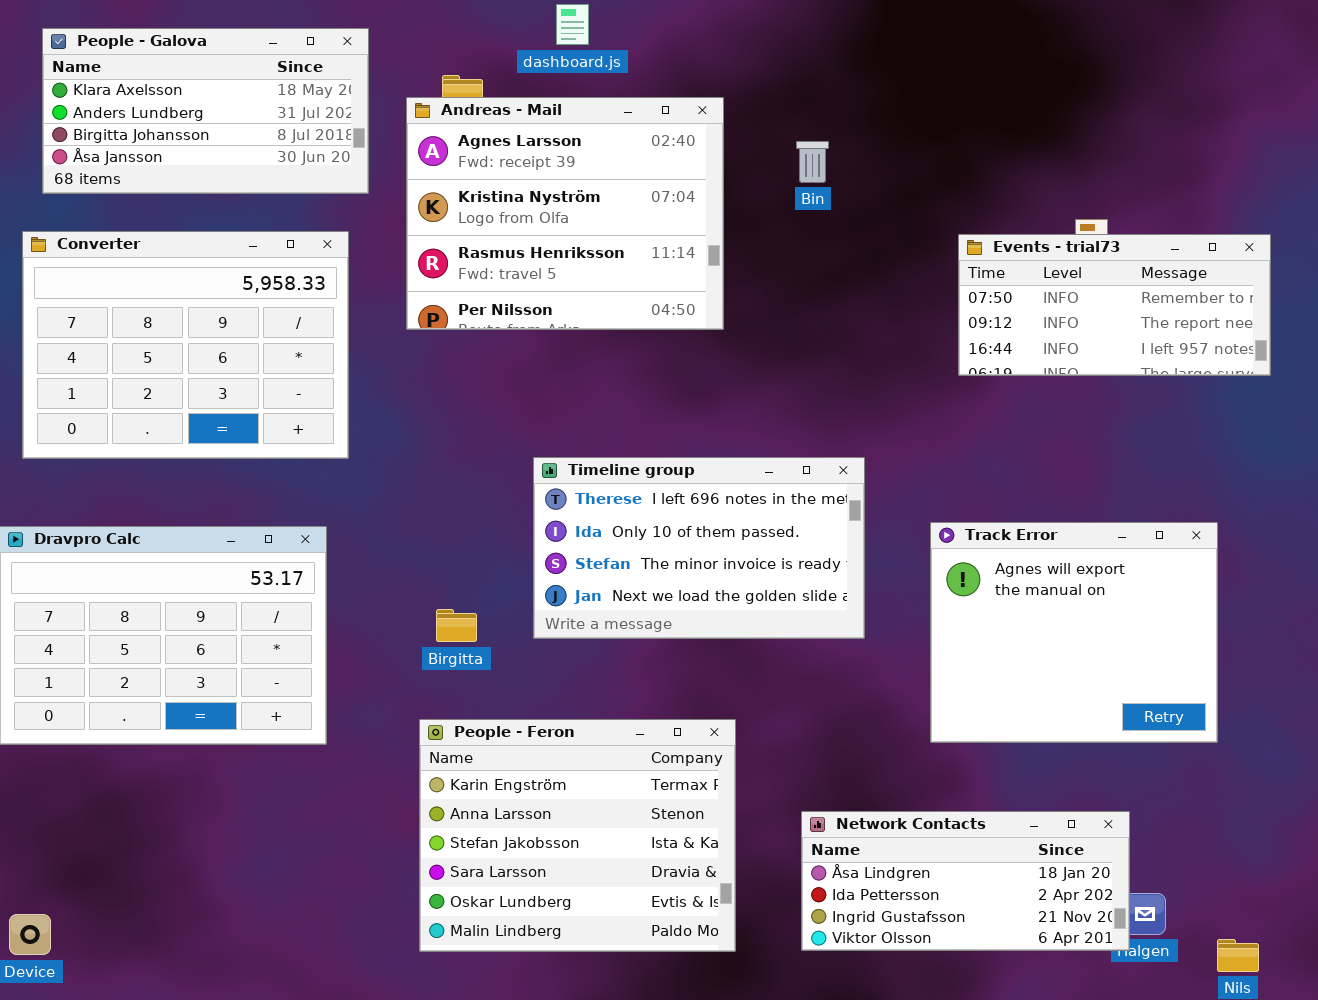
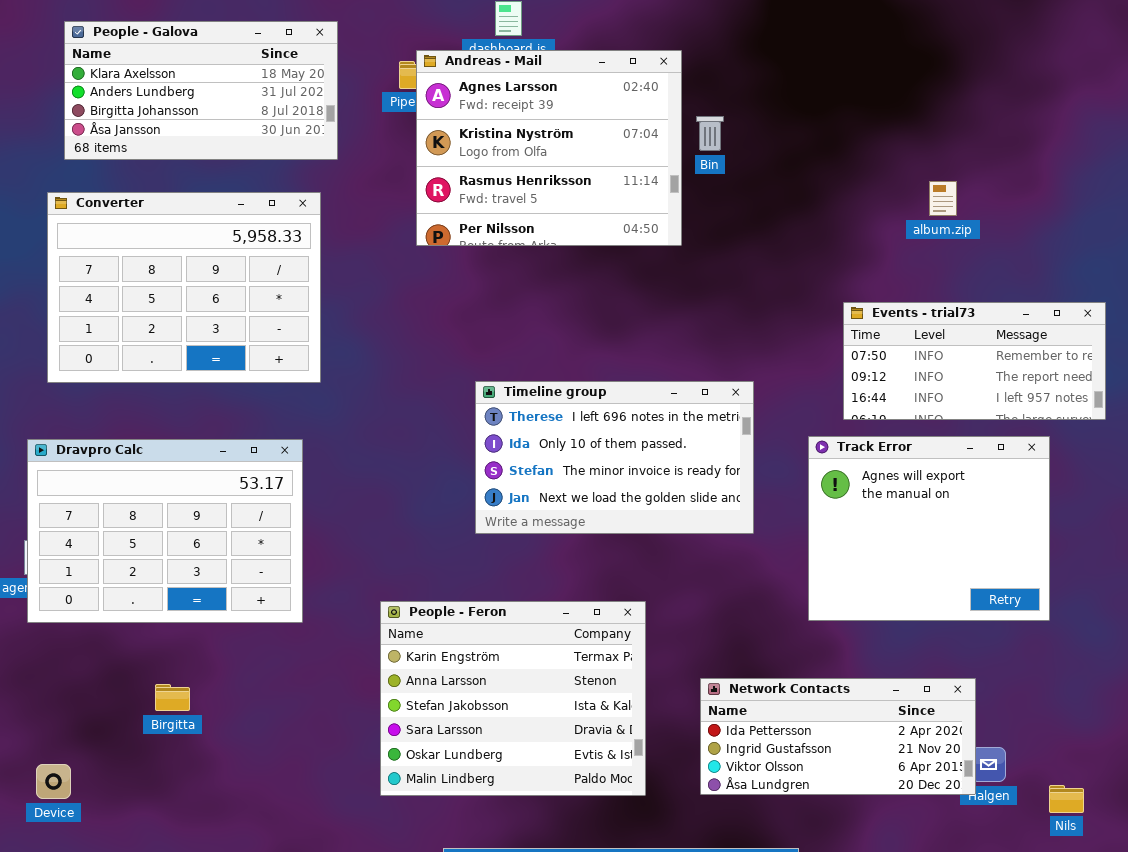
Andreas - Mail: [406,97,724,330] -> [416,50,682,246], moved
Events - trial73: [958,234,1271,376] -> [843,302,1106,420], moved
Birgitta: [436,609,477,642] -> [155,684,190,711], moved
Network Contacts: [801,811,1130,951] -> [700,678,976,795], scrolled down 1 row

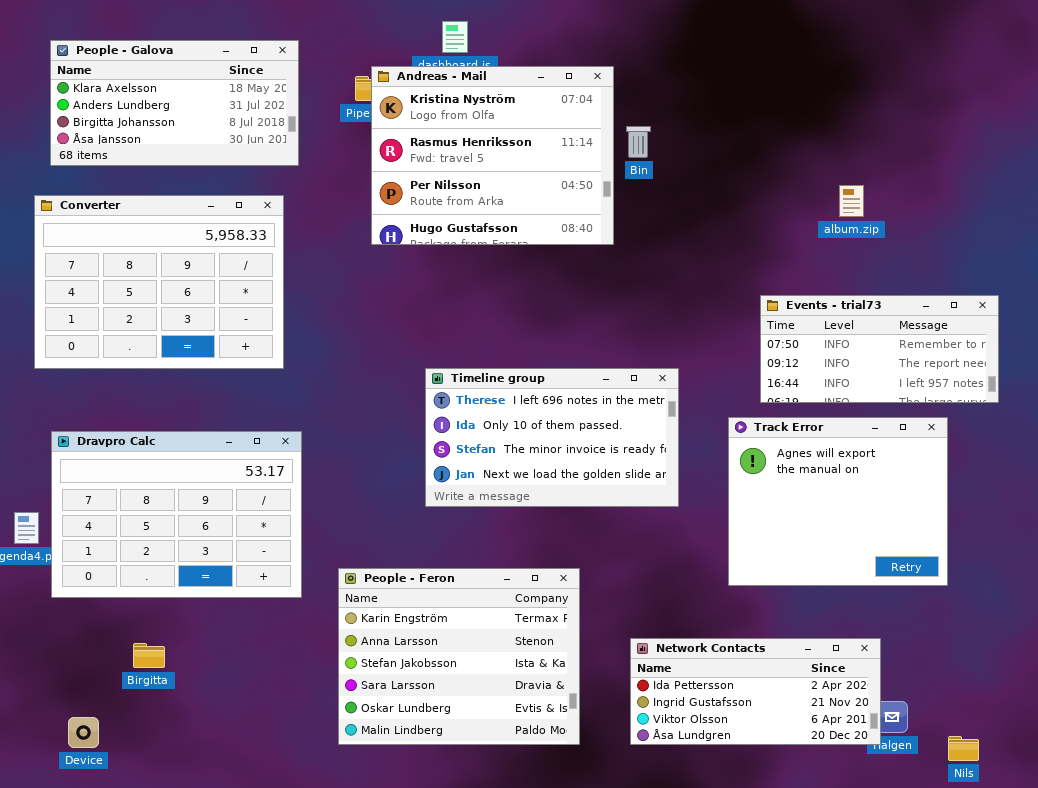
Andreas - Mail: [416,50,682,246] -> [371,66,614,245], scrolled down 1 row
Dravpro Calc: [27,439,303,623] -> [51,431,302,598], moved
Device: [36,764,71,799] -> [68,717,99,748], moved

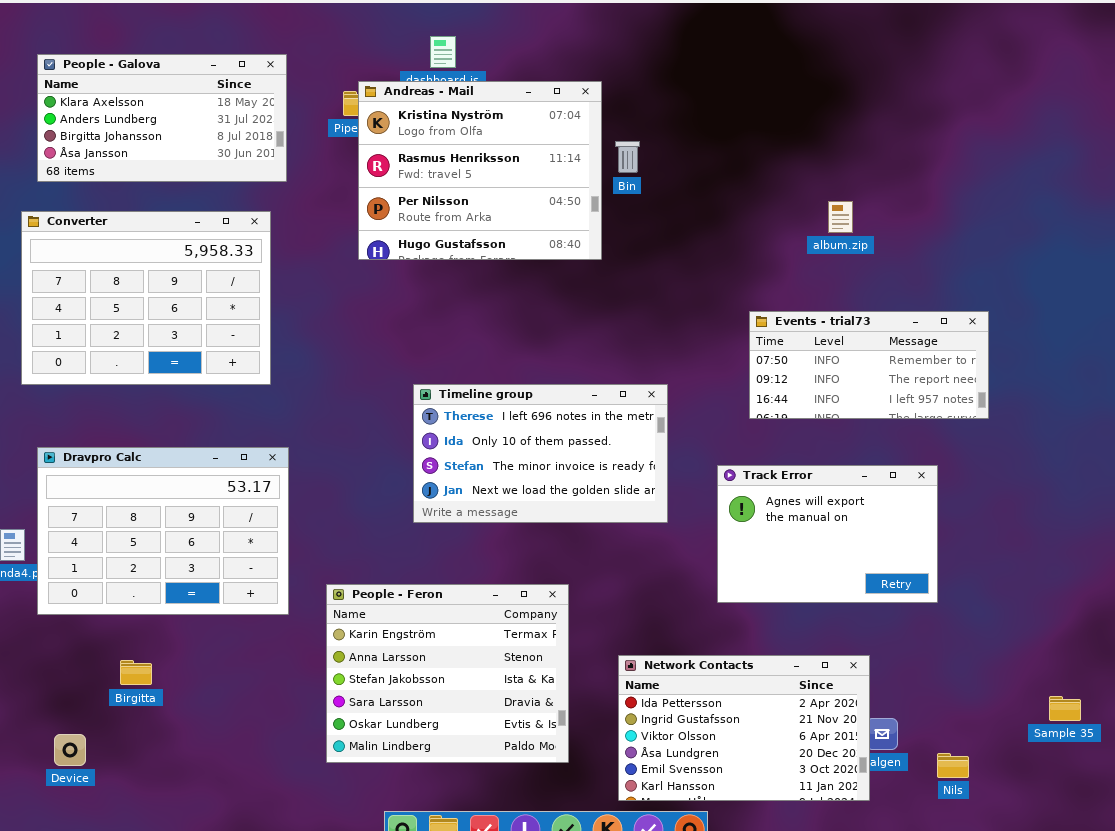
Track Error: [728,417,948,586] -> [717,465,938,603], resized
Network Contacts: [630,638,881,745] -> [618,655,870,801], resized

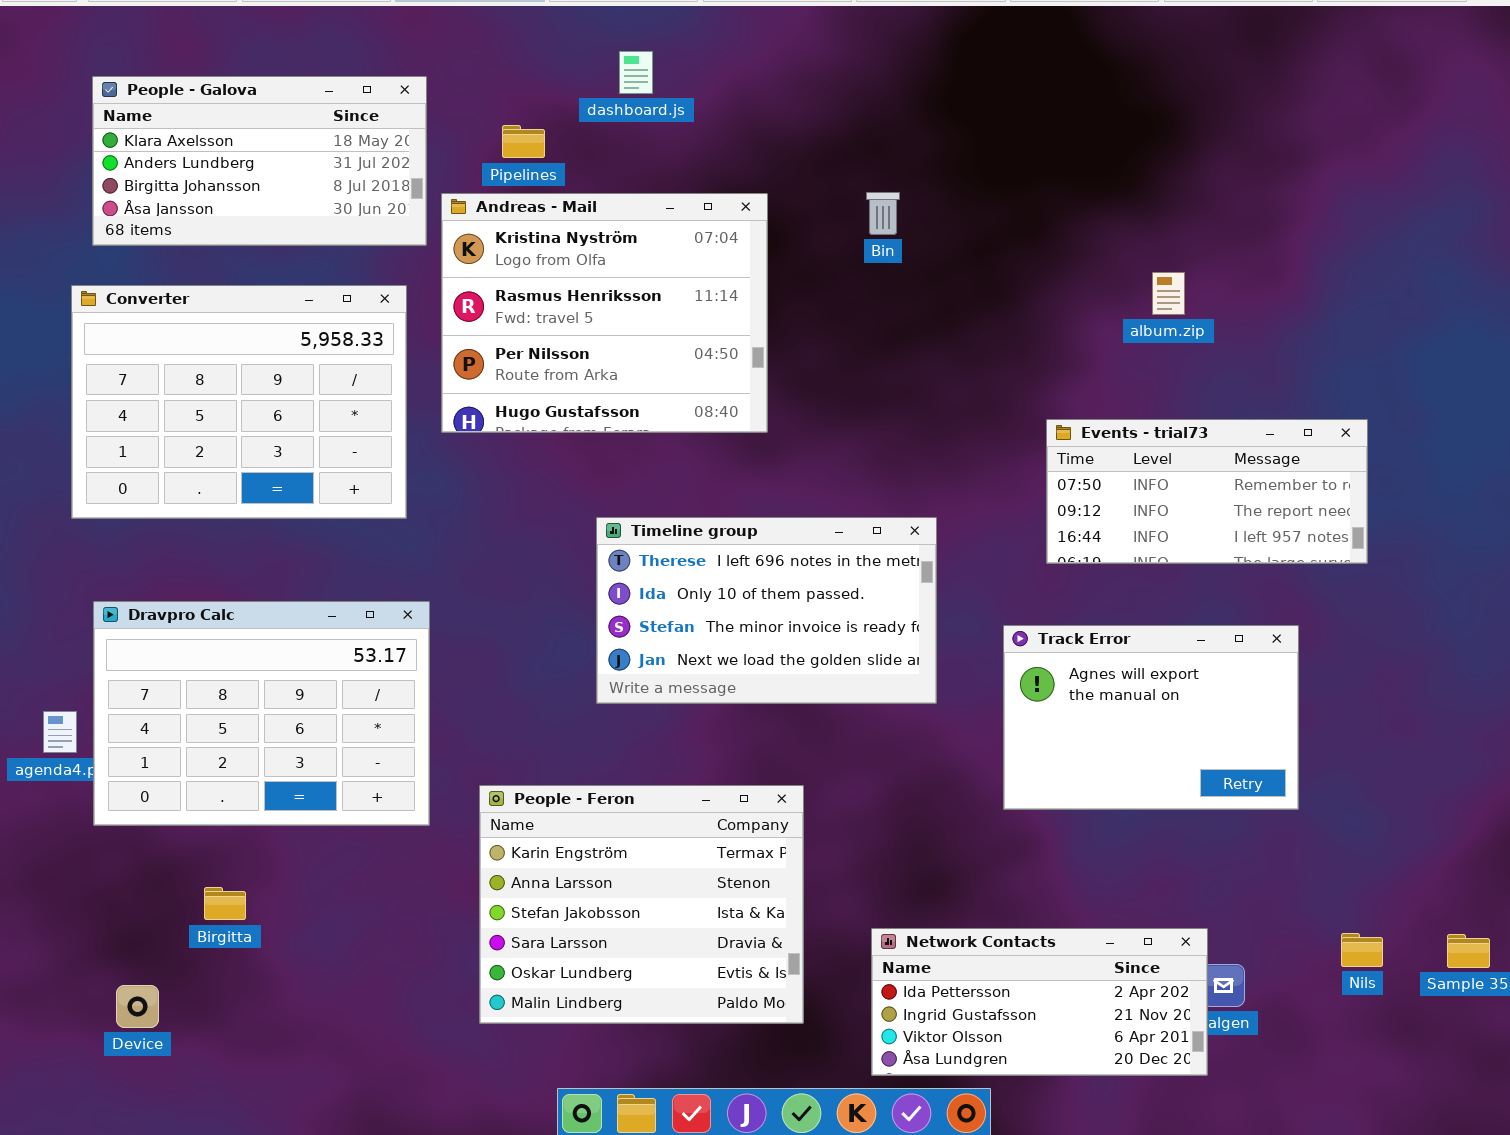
Andreas - Mail: [358,81,602,260] -> [441,193,768,433], moved
Network Contacts: [618,655,870,801] -> [871,928,1208,1076], resized
Nils: [937,753,969,778] -> [1341,933,1383,967], moved

